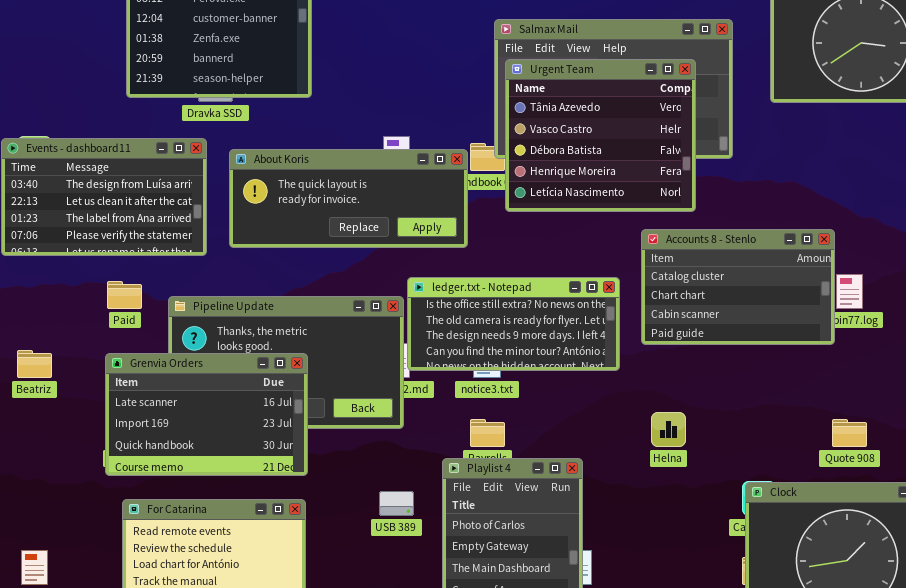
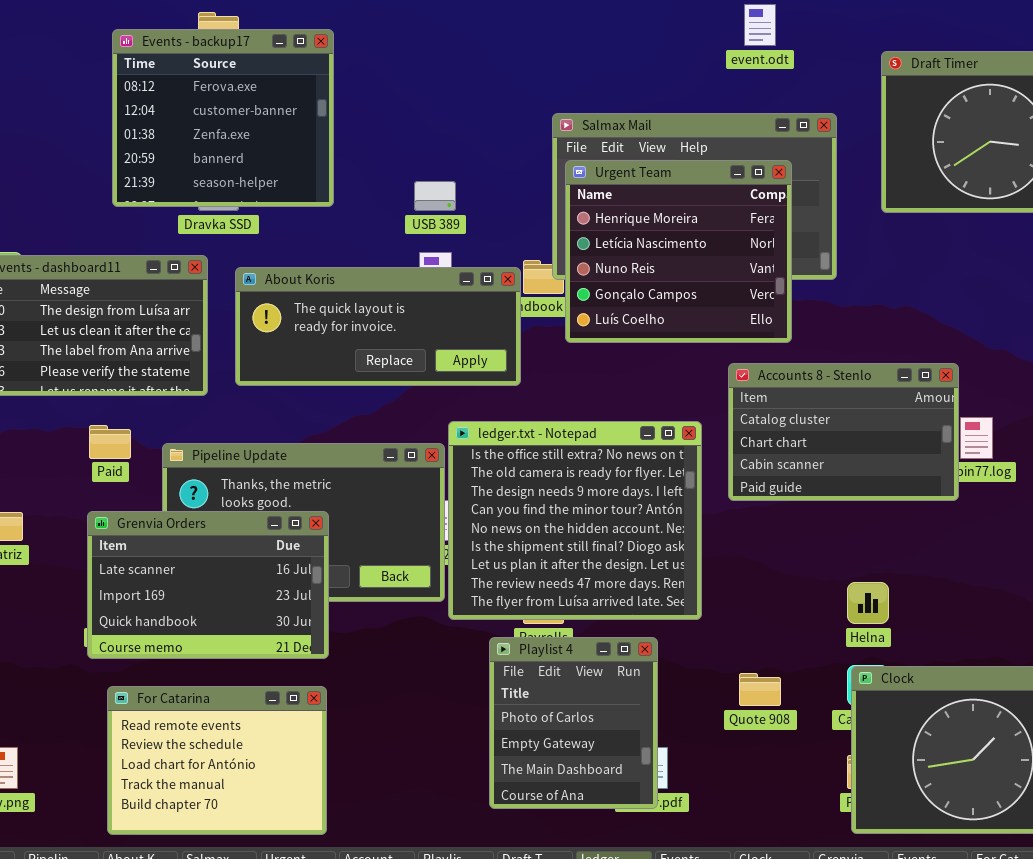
Urgent Team: [505,59,696,212] -> [565,160,792,343], scrolled down 3 rows
ledger.txt - Notepad: [407,277,620,371] -> [448,421,702,620], resized
Helna: [651,412,686,447] -> [847,582,889,624], moved
Quote 908: [832,419,867,447] -> [739,673,781,706], moved
USB 389: [379,491,414,516] -> [414,181,456,211], moved

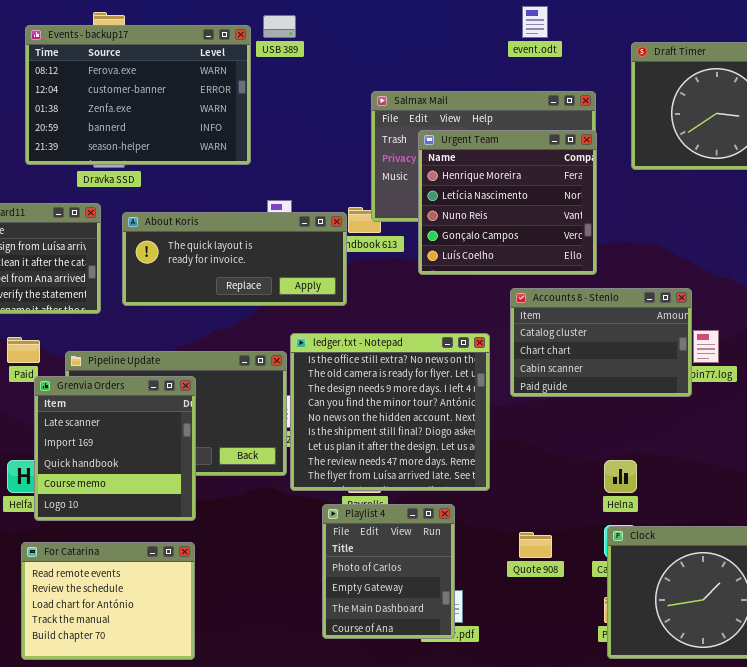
Events - backup17: [112,29,334,207] -> [25,25,251,165], resized
Urgent Team: [565,160,792,343] -> [418,130,597,275], moved
USB 389: [414,181,456,211] -> [263,15,296,38], moved
Grenvia Orders: [87,511,329,659] -> [34,376,196,521], resized

